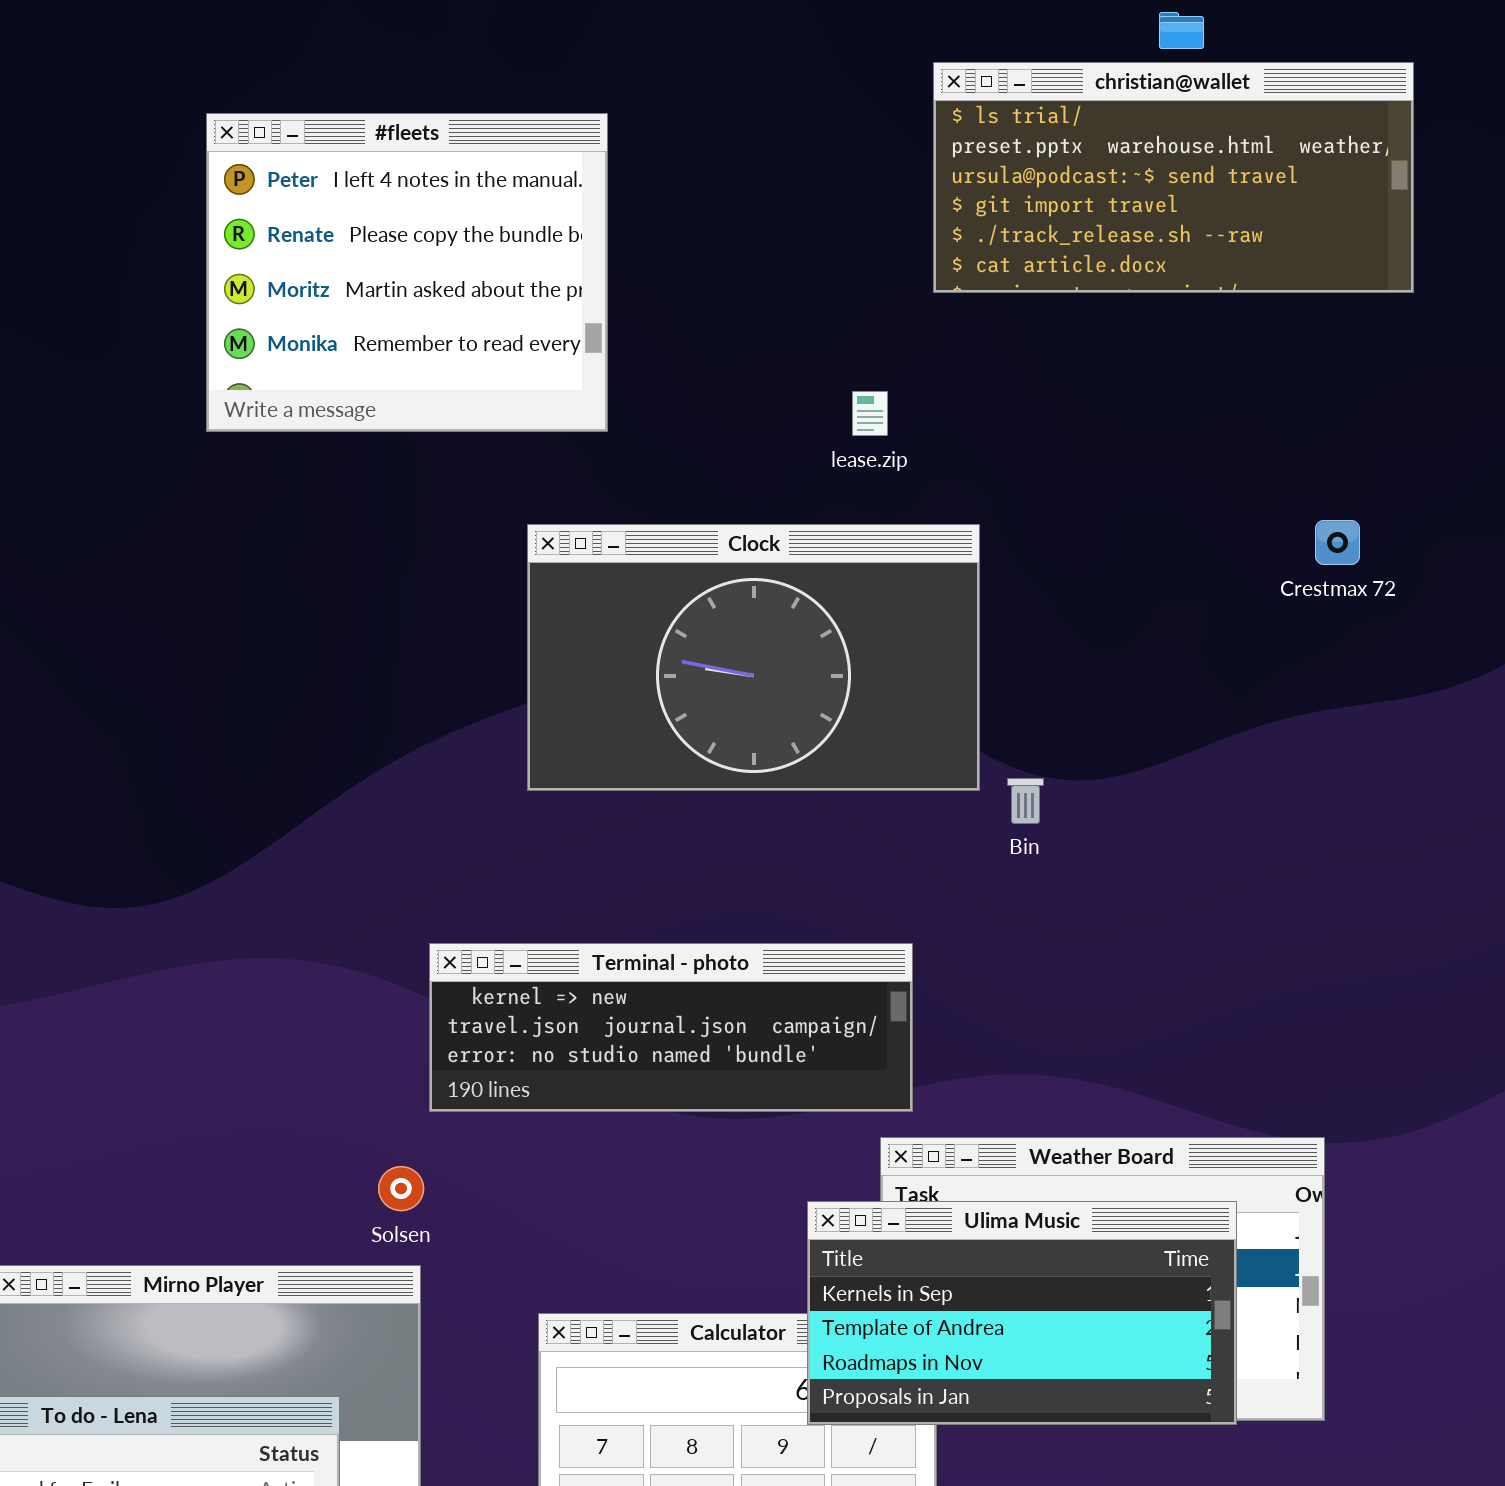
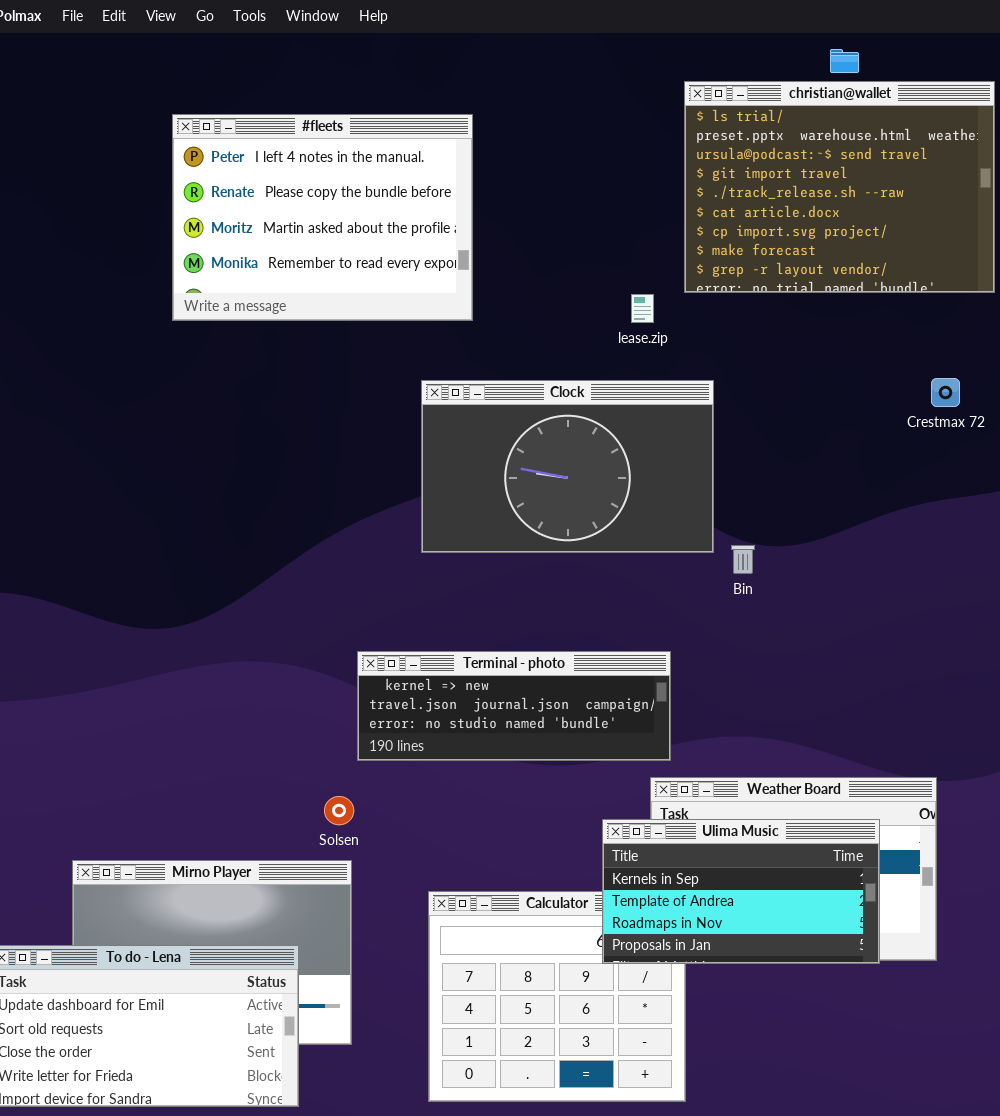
christian@wallet: [933,62,1414,293] -> [684,81,995,293], resized
#fleets: [206,113,608,432] -> [172,114,473,321], resized

